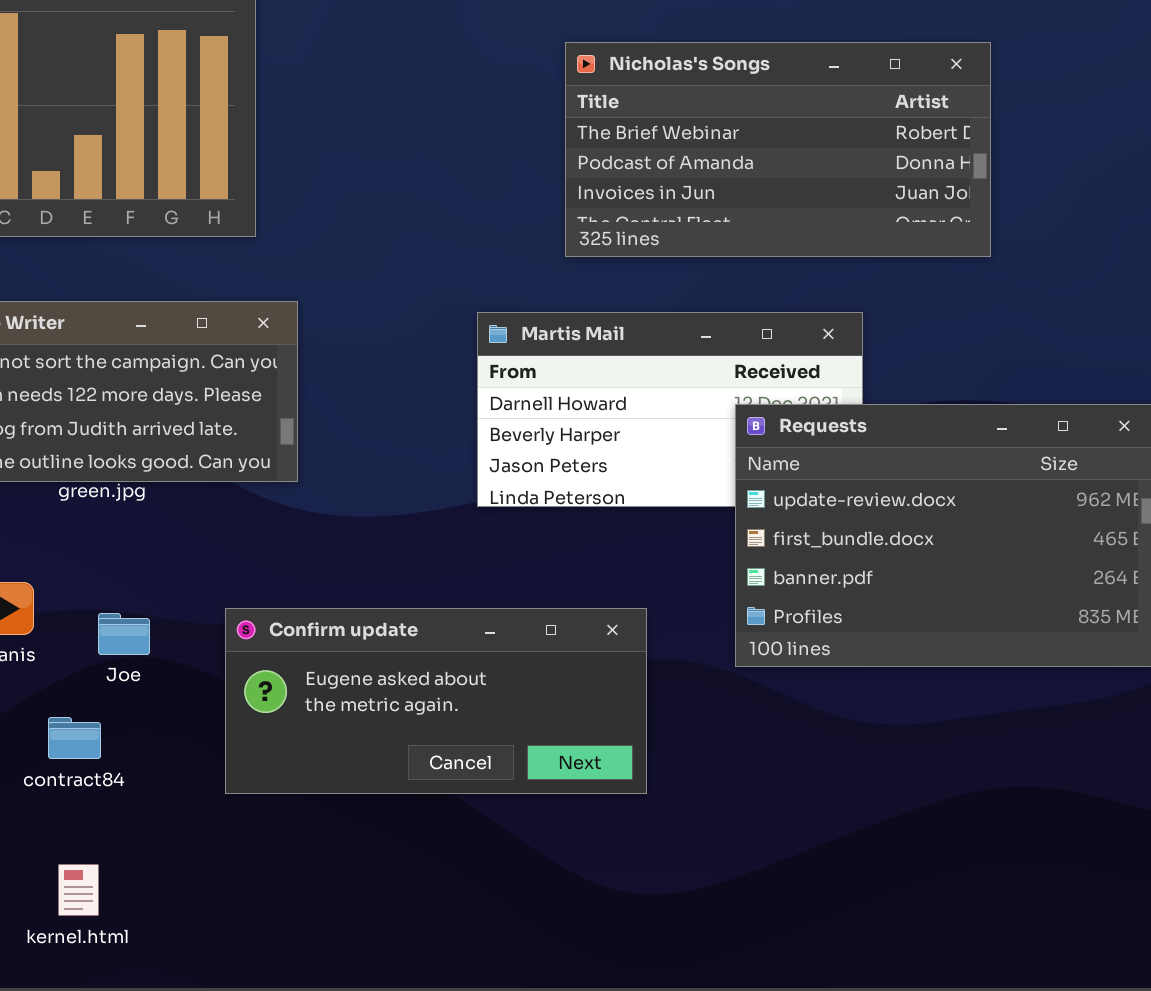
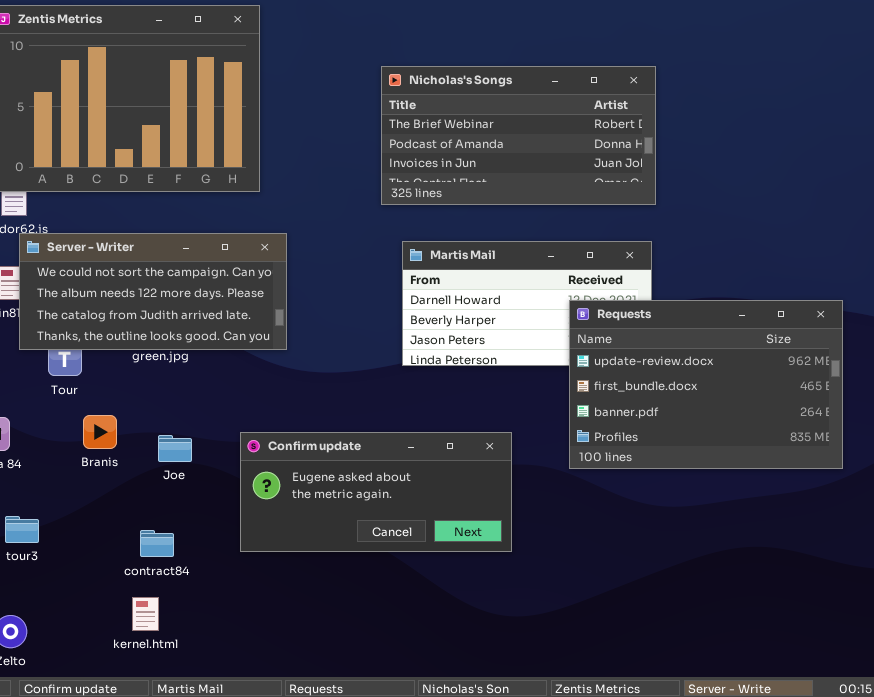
Nicholas's Songs: [565,42,991,257] -> [381,66,656,205], moved
contract84: [48,717,101,759] -> [140,530,174,557], moved

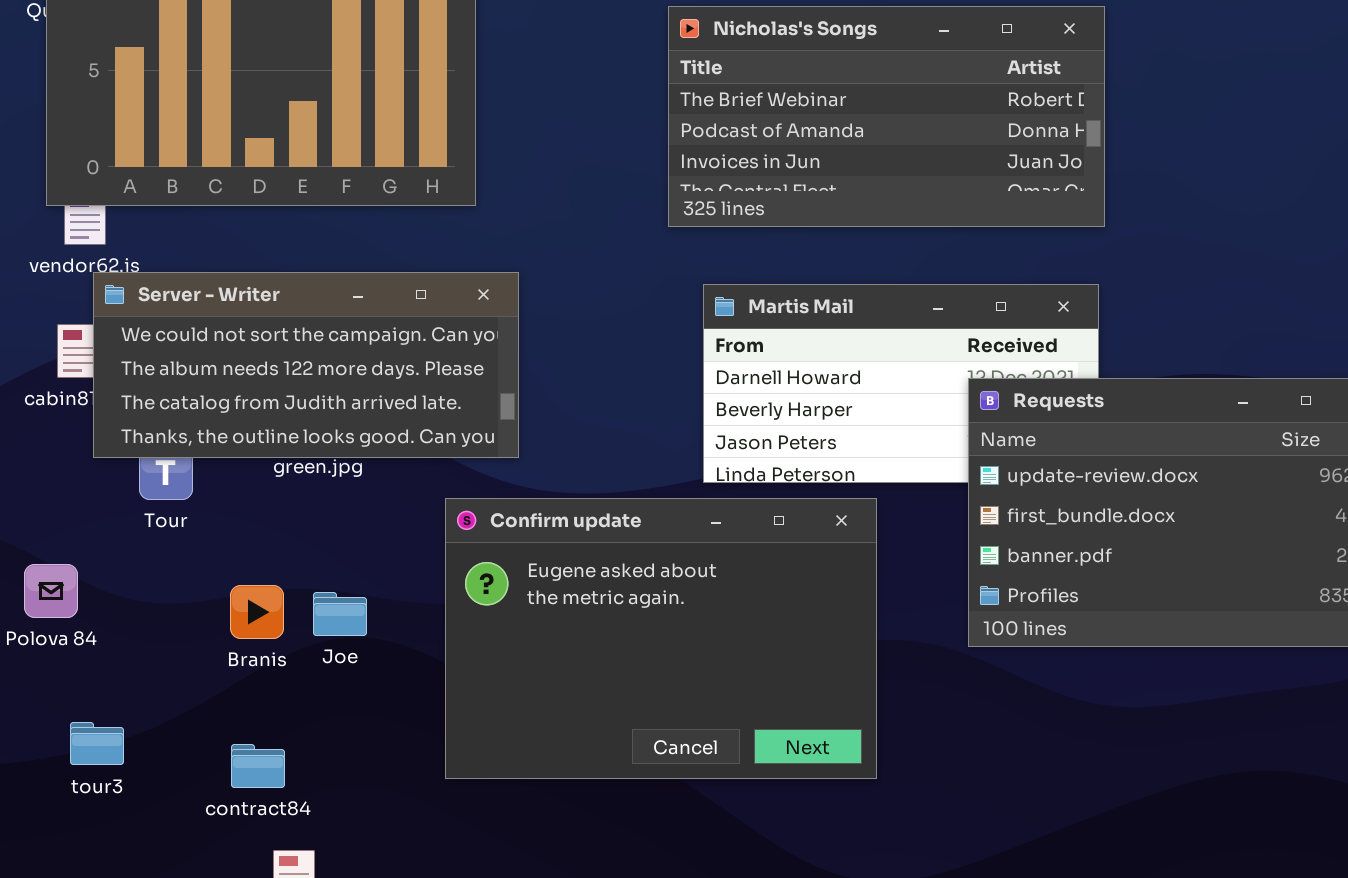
Branis: [83,415,117,449] -> [230,585,284,639], moved
Confirm update: [240,432,512,552] -> [445,498,877,779], resized
contract84: [140,530,174,557] -> [231,744,285,788], moved

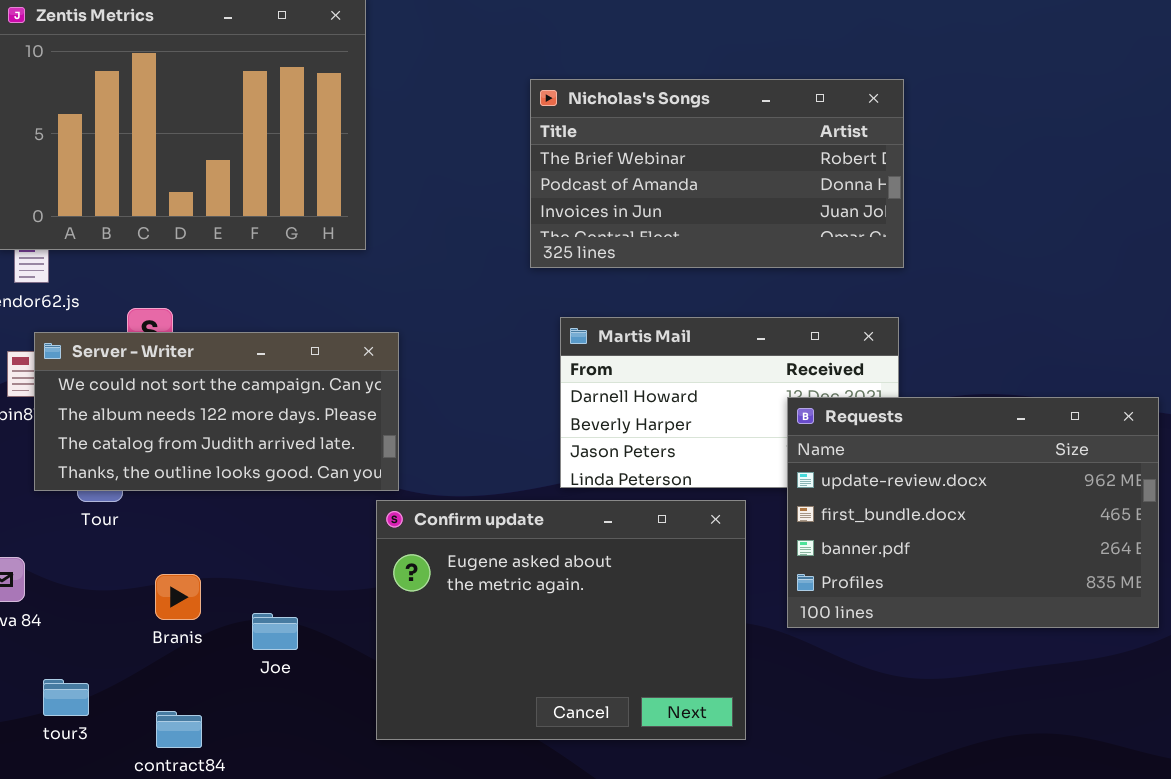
Server - Writer: [93,272,519,458] -> [34,332,399,491], moved
Confirm update: [445,498,877,779] -> [376,500,746,740], moved
Joe: [313,592,367,636] -> [252,613,298,650], moved
tour3: [70,722,124,765] -> [43,679,89,716], moved

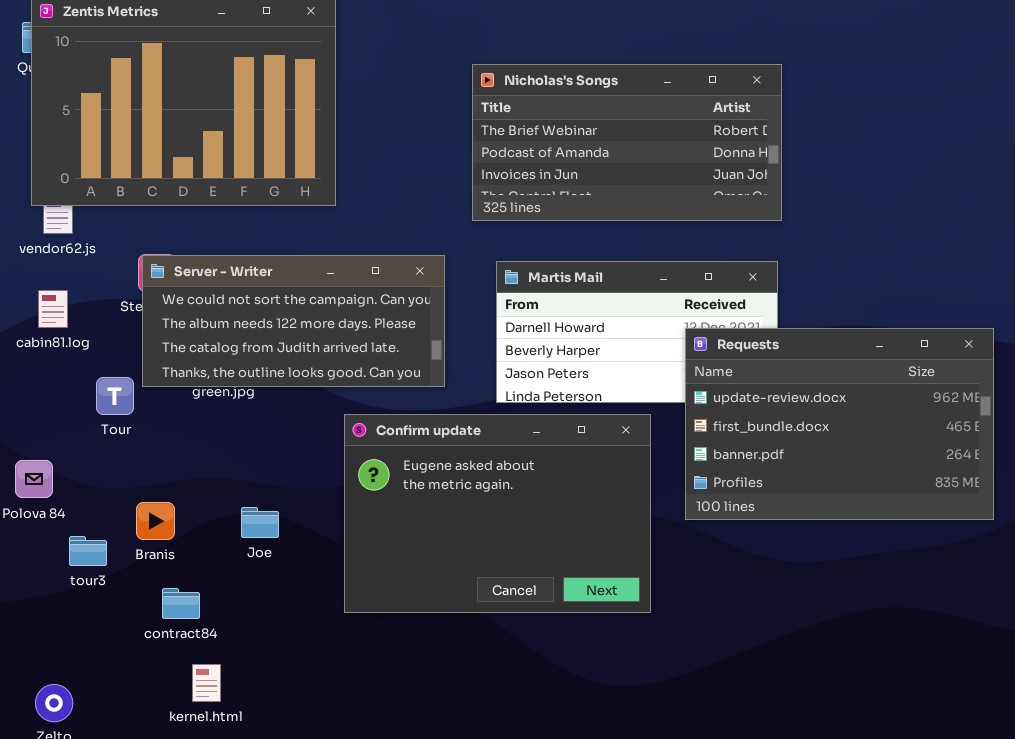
Server - Writer: [34,332,399,491] -> [142,255,445,387], moved
Branis: [155,574,201,620] -> [136,502,175,540], moved
tour3: [43,679,89,716] -> [69,536,107,566], moved

